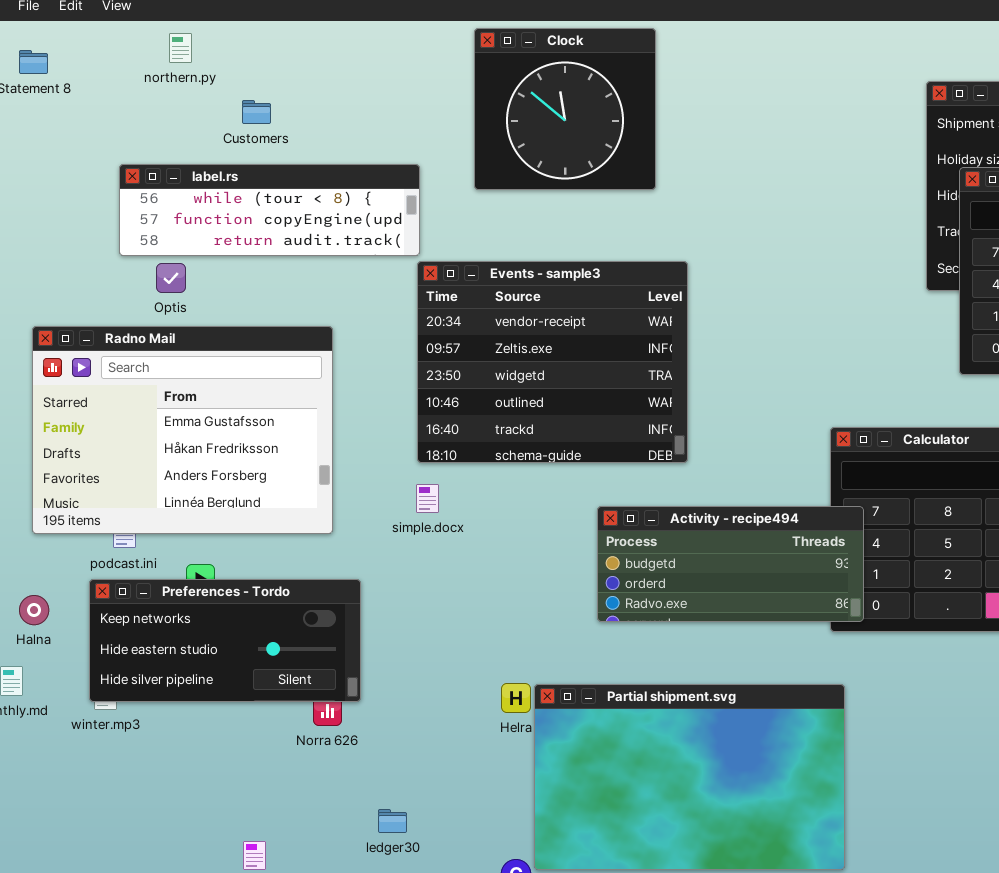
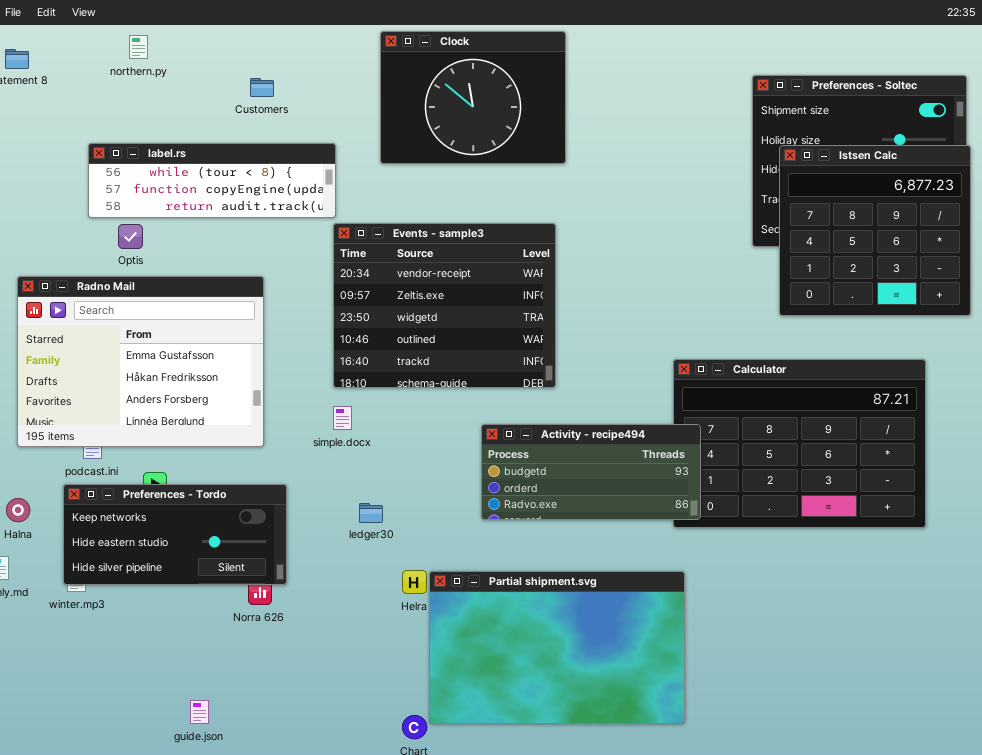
Clock: [474,28,656,190] -> [380,31,566,164], resized
Customers: [242,100,271,124] -> [250,78,274,97], moved
ledger30: [378,809,407,833] -> [359,503,383,523], moved

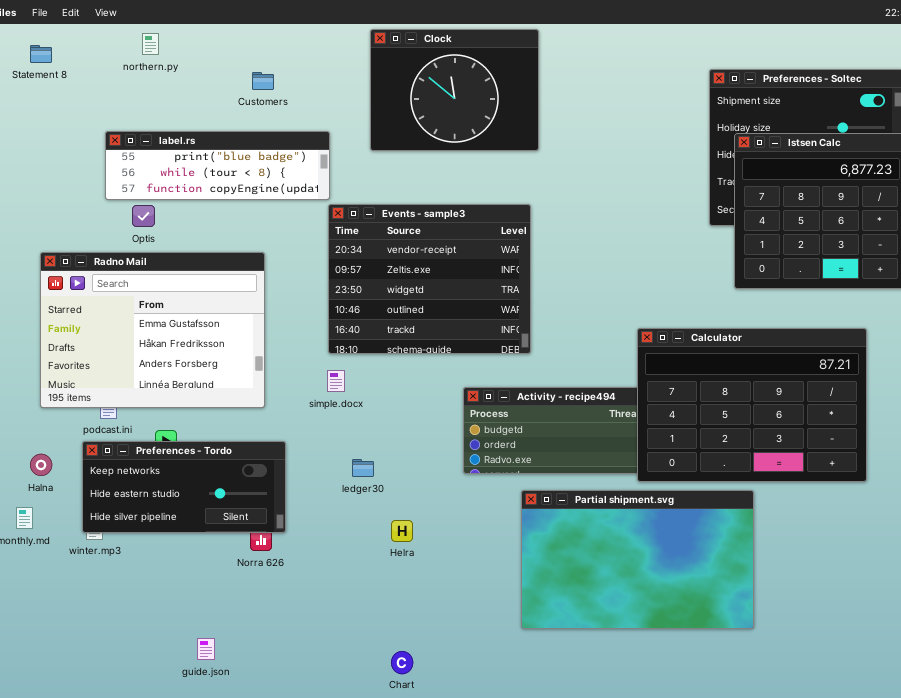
label.rs: [88,143,336,218] -> [105,131,330,200], scrolled up 1 row
Calculator: [673,359,926,528] -> [637,328,867,482], raised
Partial shipment.svg: [429,571,685,724] -> [521,490,754,629], moved

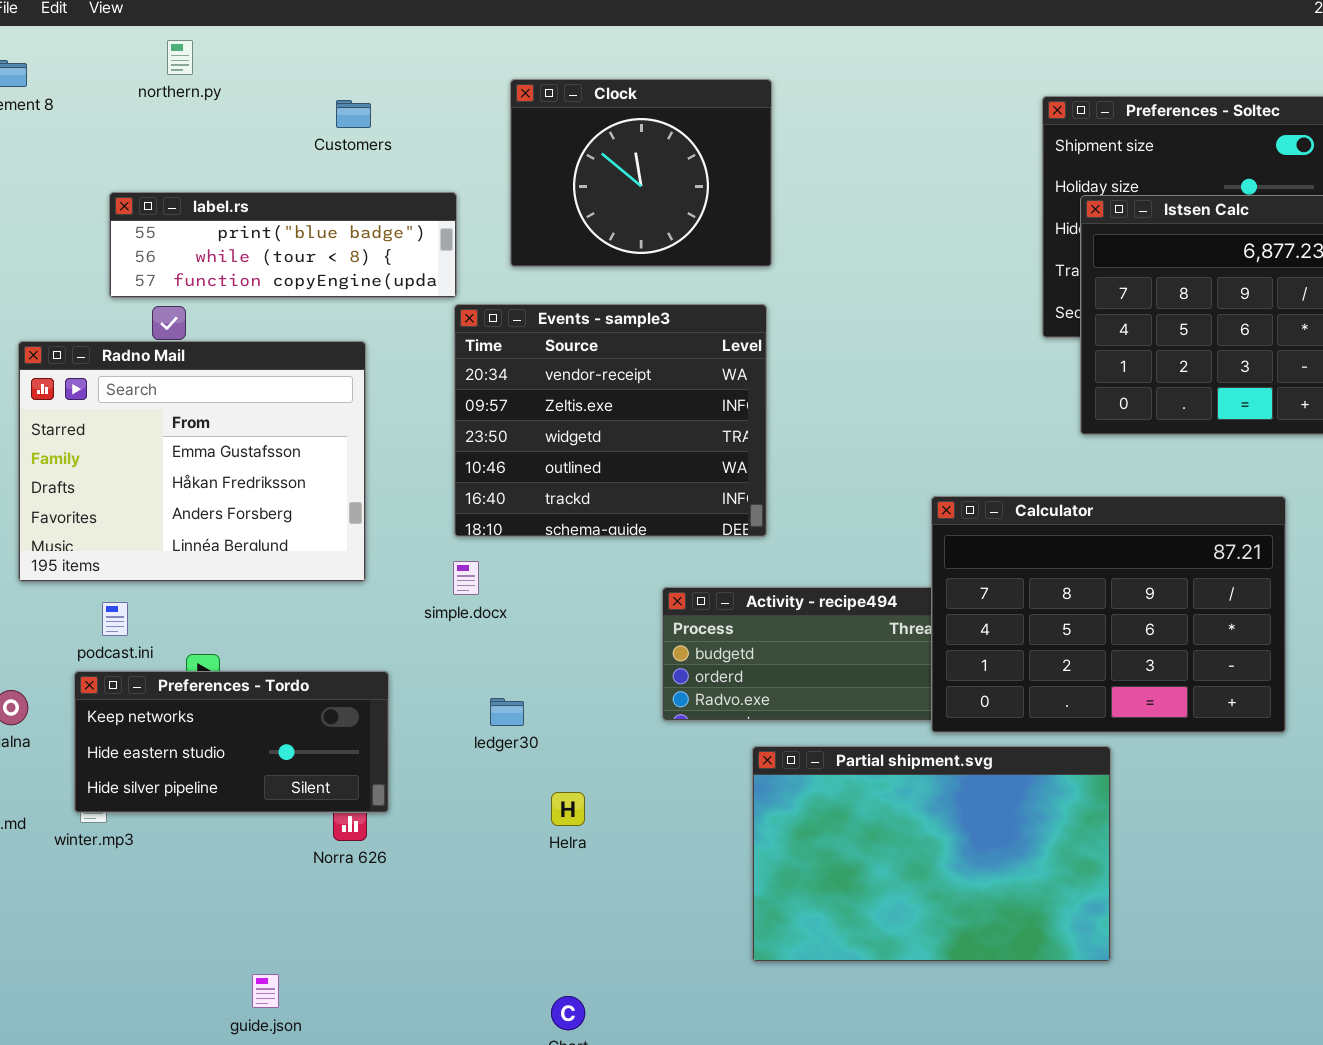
Clock: [370,29,539,151] -> [510,79,772,267], moved
Radno Mail: [40,252,265,408] -> [18,341,366,582], moved

